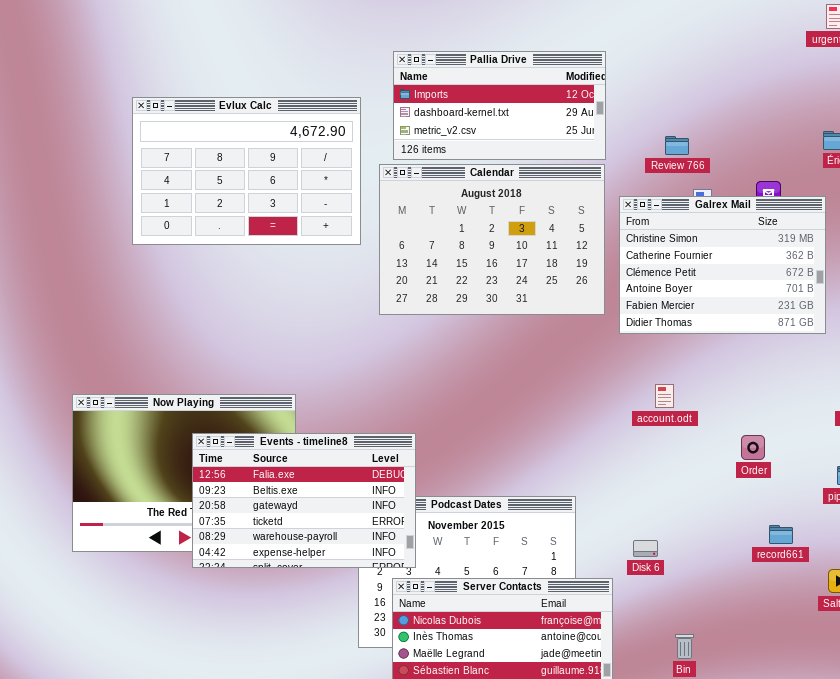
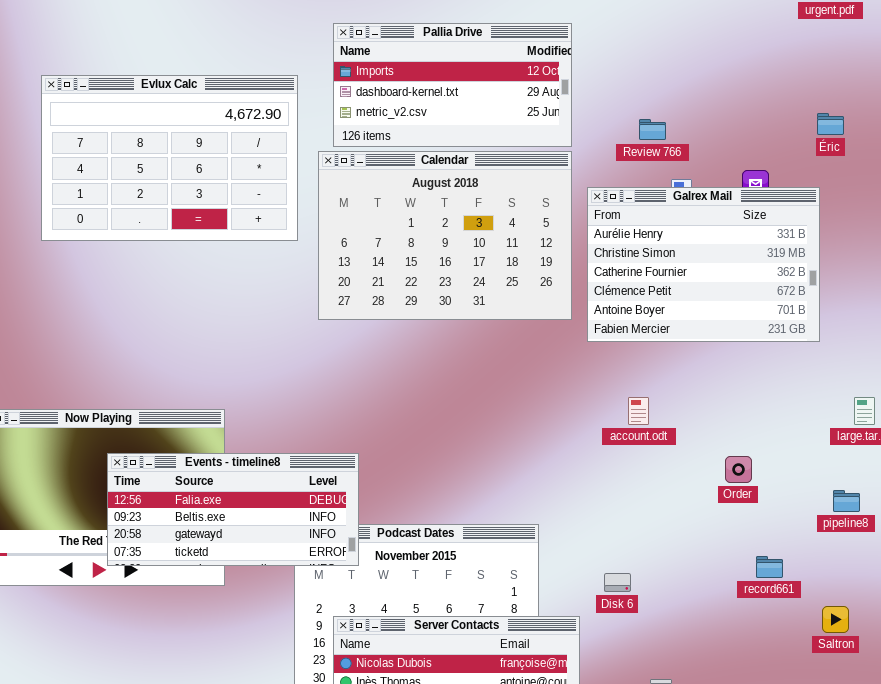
Galrex Mail: [619,196,826,334] -> [587,187,820,342], scrolled up 1 row
Events - timeline8: [192,433,416,568] -> [107,453,359,566], resized

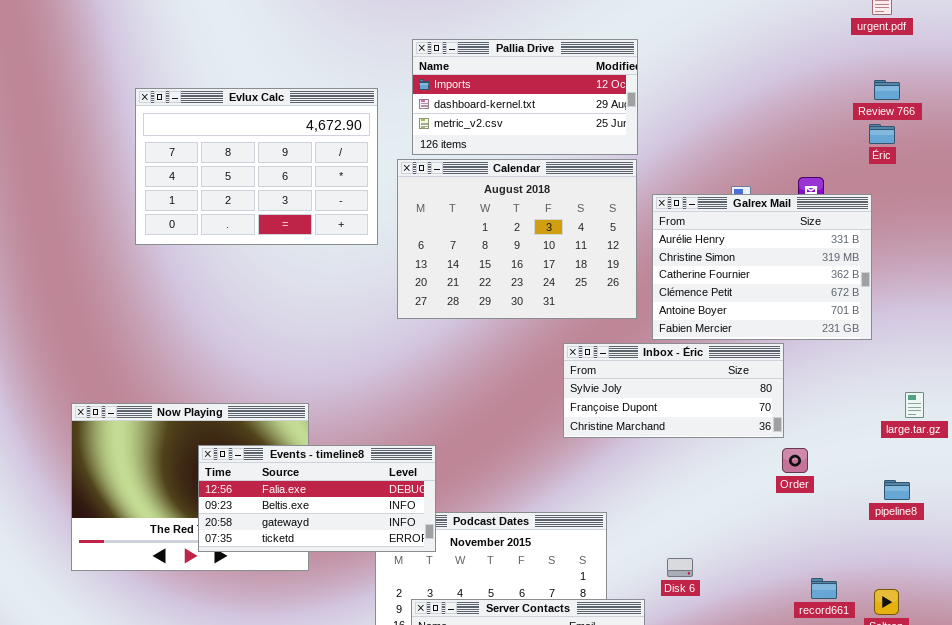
Review 766: [639,119,666,140] -> [874,80,900,100], moved
Inbox - Éric: none -> [563,343,784,438], opened
record661: [756,556,783,578] -> [811,578,837,599], moved

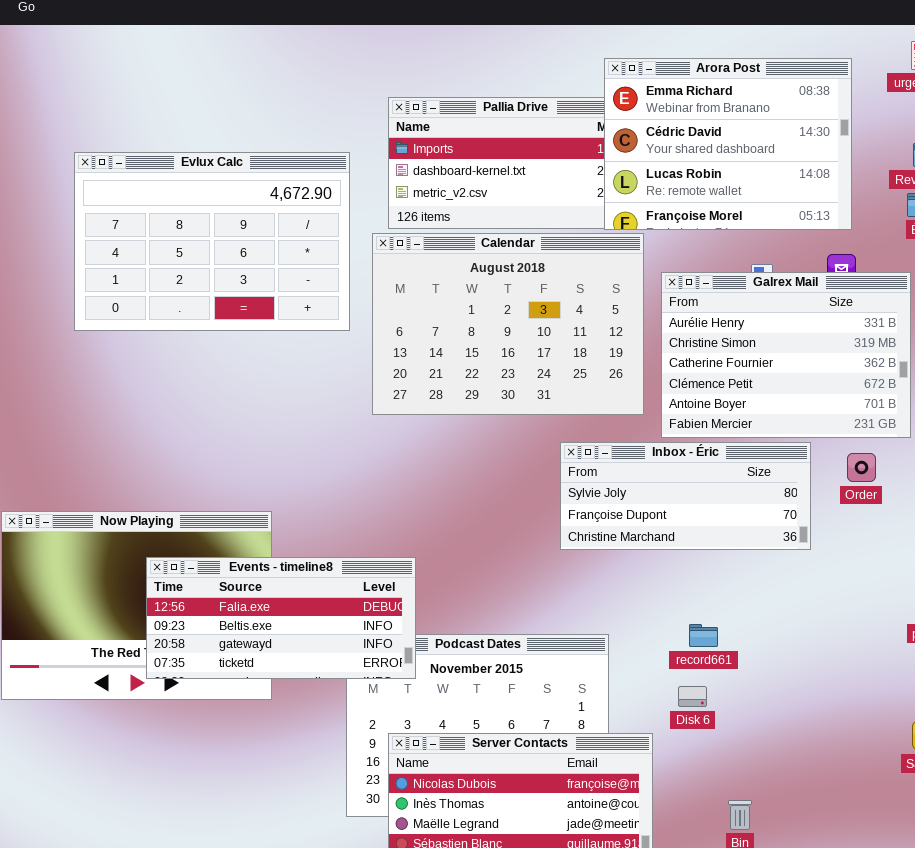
Arora Post: none -> [604,58,852,230], opened
Order: [782,448,808,473] -> [847,453,876,482], moved
record661: [811,578,837,599] -> [689,624,718,647], moved

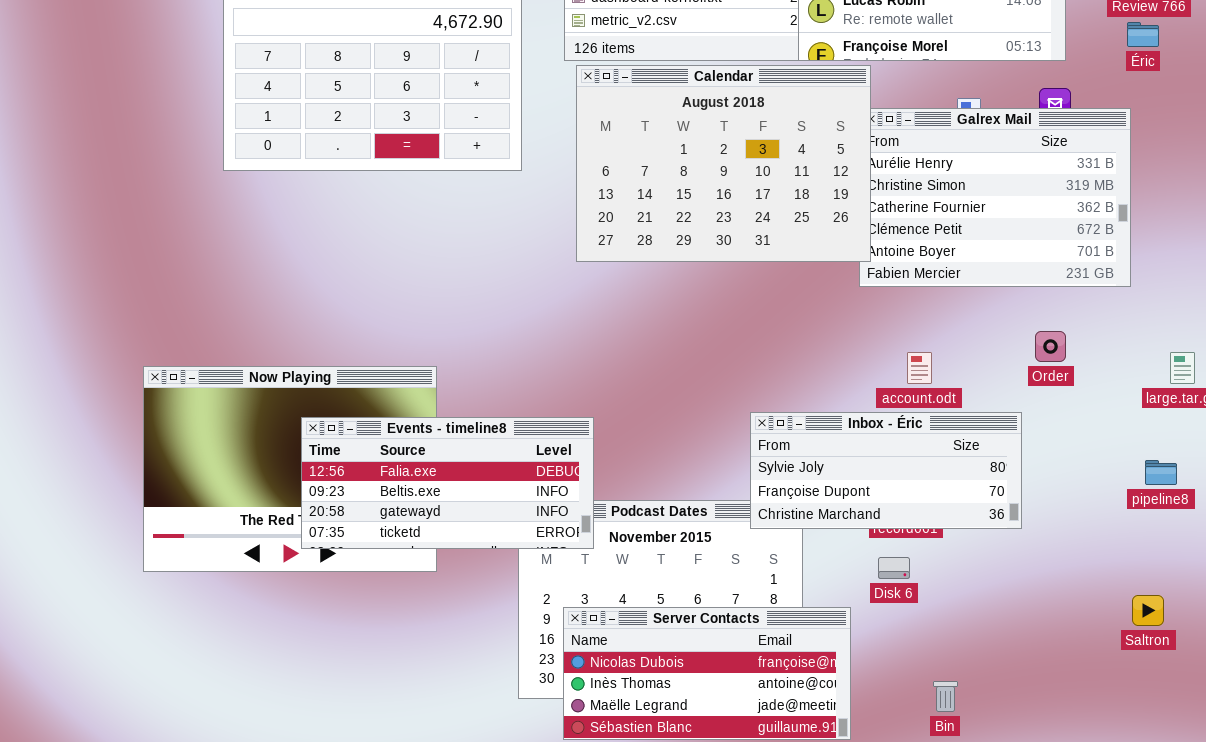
Calendar: [372,233,644,415] -> [576,65,871,262], moved
Inbox - Éric: [560,442,811,550] -> [750,412,1022,529], moved
Order: [847,453,876,482] -> [1035,331,1066,362], moved

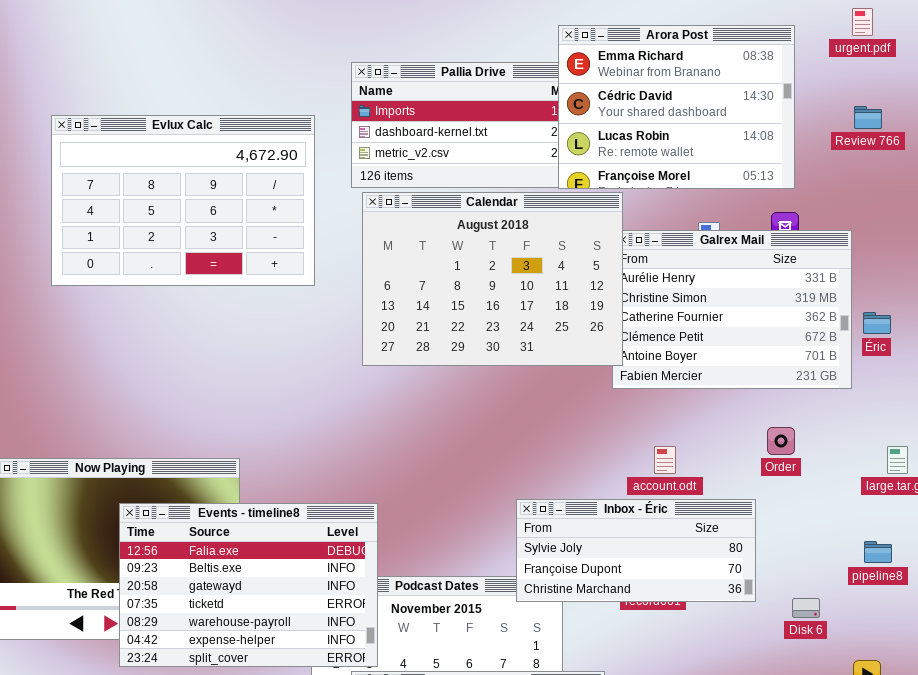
Éric: [1127,22,1159,47] -> [863,312,891,334], moved
Events - timeline8: [301,417,594,549] -> [119,503,378,667], resized
Disk 6: [878,557,910,579] -> [792,598,820,618], moved

